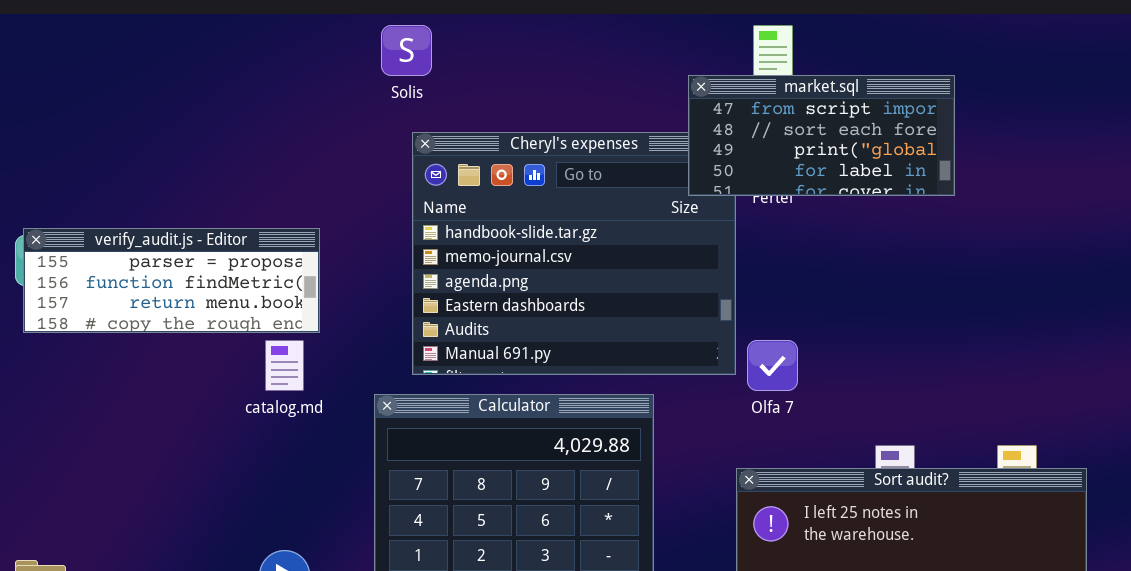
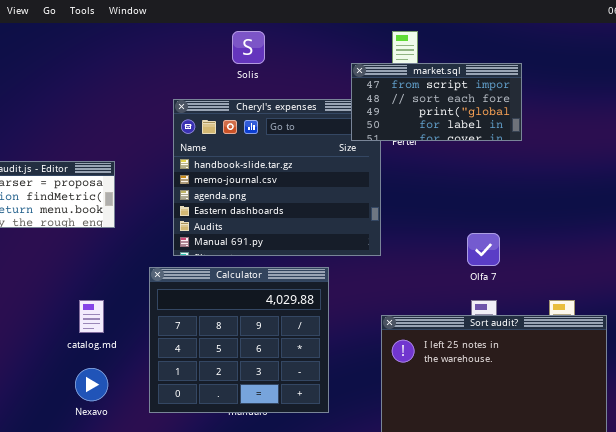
Solis: [381,25,432,76] -> [232,31,265,64], moved
catalog.md: [265,340,304,391] -> [79,300,104,333], moved
Olfa 7: [747,340,798,391] -> [467,233,500,266], moved

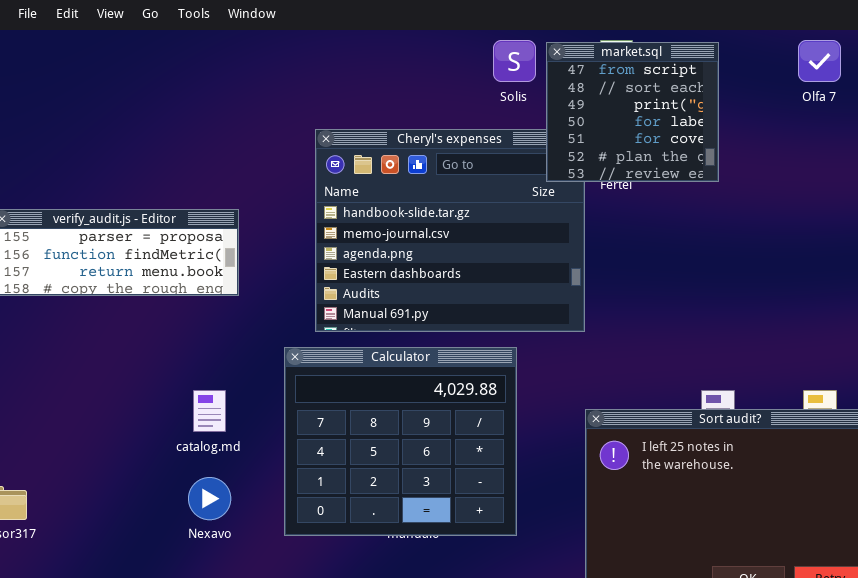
Solis: [232,31,265,64] -> [493,40,536,82], moved
market.sql: [351,63,522,141] -> [546,42,719,182], resized
Olfa 7: [467,233,500,266] -> [798,40,841,82], moved

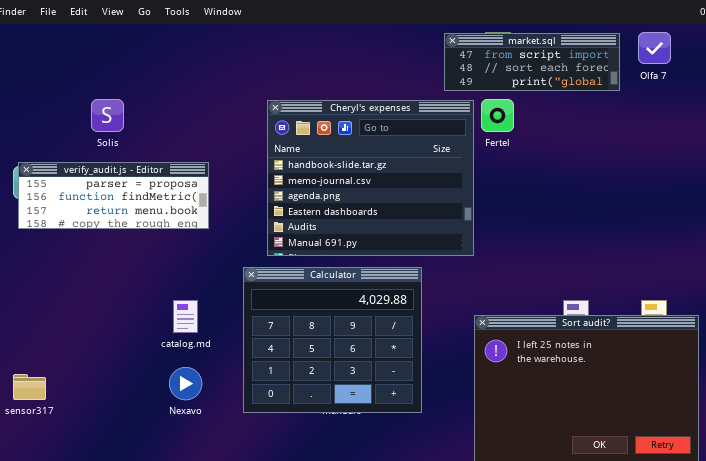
Solis: [493,40,536,82] -> [91,99,124,132], moved
market.sql: [546,42,719,182] -> [444,33,620,91], resized

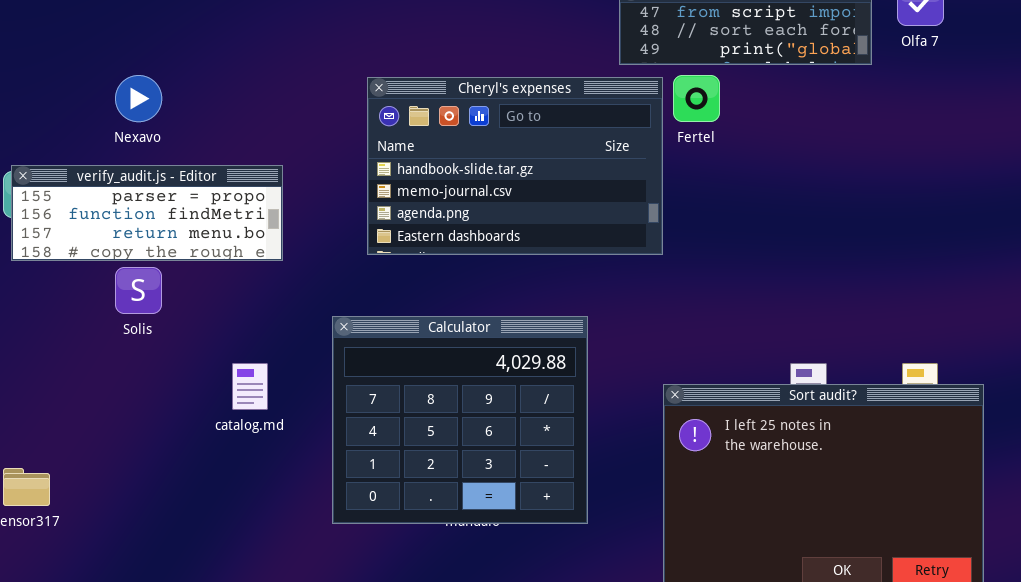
Solis: [91,99,124,132] -> [115,267,162,314], moved
Cheryl's expenses: [267,100,474,256] -> [367,77,663,255], resized
Nexavo: [169,367,202,400] -> [115,75,162,122], moved

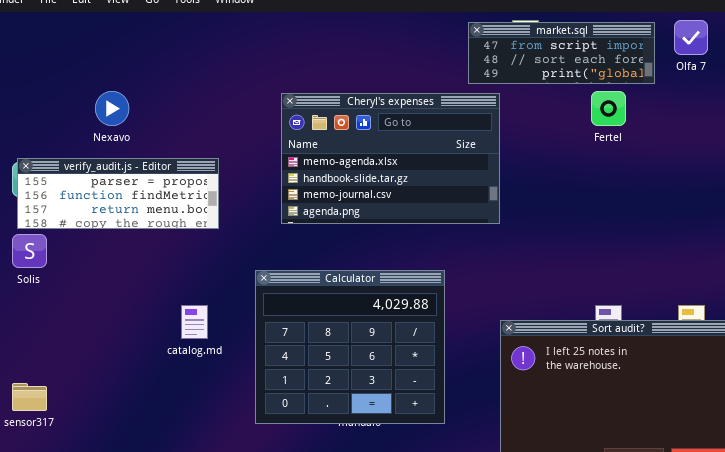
Fertel: [673,75,720,122] -> [591,91,626,126], moved
Cheryl's expenses: [367,77,663,255] -> [281,93,500,224], scrolled up 1 row
Solis: [115,267,162,314] -> [12,234,47,268], moved

